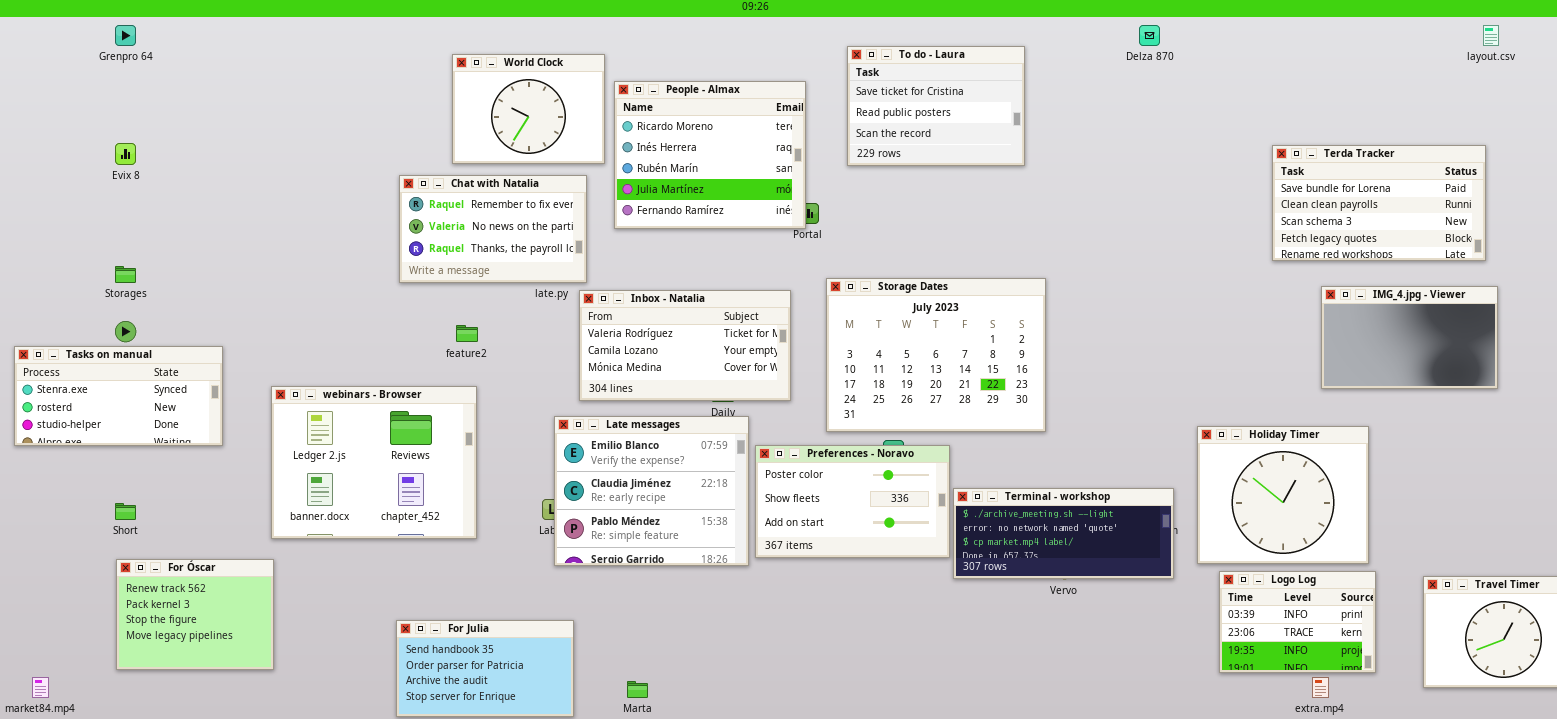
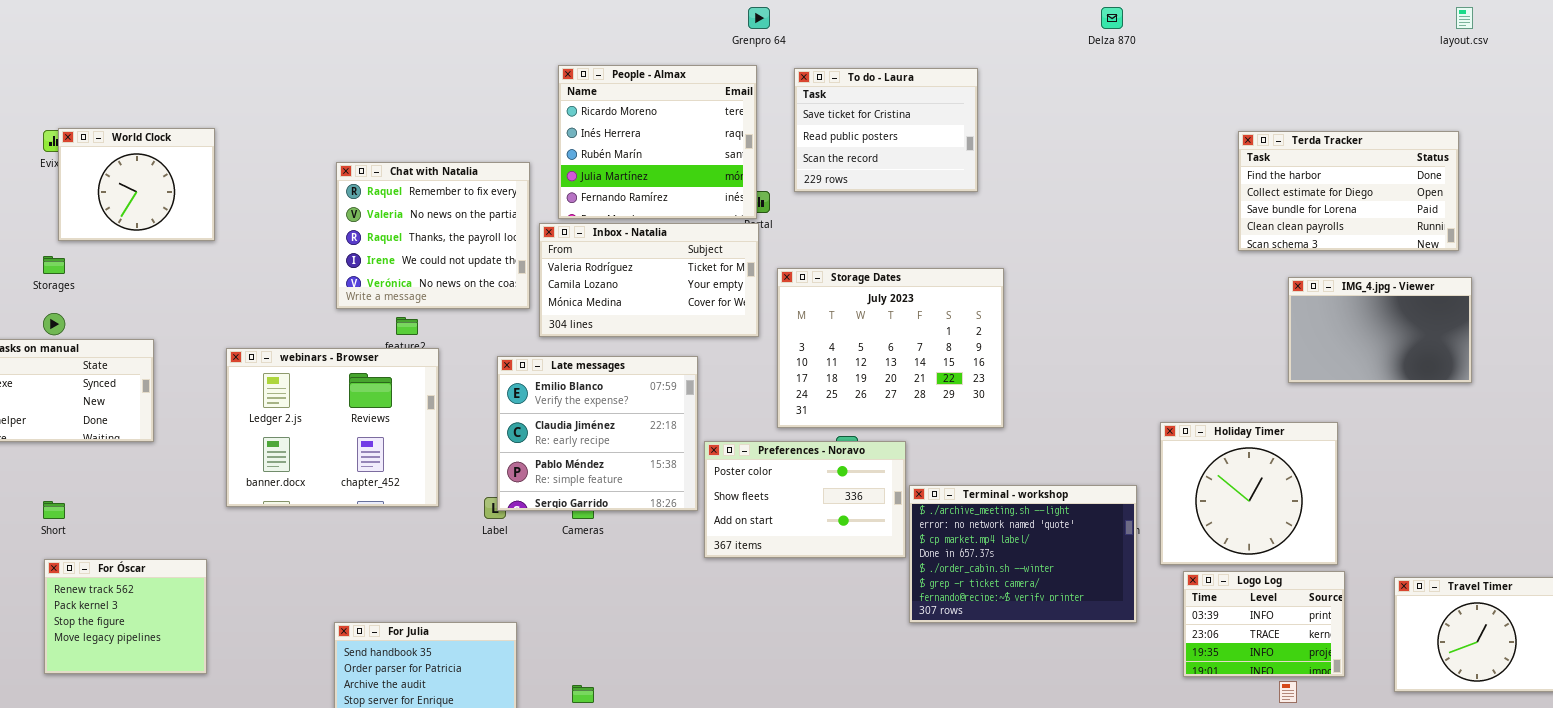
Grenpro 64: [115,25,136,46] -> [748,7,770,29], moved
To do - Laura: [847,46,1025,166] -> [794,68,978,192], moved
World Clock: [452,54,605,164] -> [58,128,215,241], moved
Terda Tracker: [1272,145,1486,261] -> [1238,131,1459,251], scrolled up 2 rows
Chat with Natalia: [399,175,587,283] -> [336,162,530,309], resized
Inbox - Natalia: [579,290,791,401] -> [539,223,759,337], moved
webinars - Browser: [271,386,477,539] -> [226,348,439,507], moved
Late messages: [554,416,749,566] -> [497,356,698,511], moved
Terminal - workshop: [953,488,1174,579] -> [909,485,1137,623], resized

